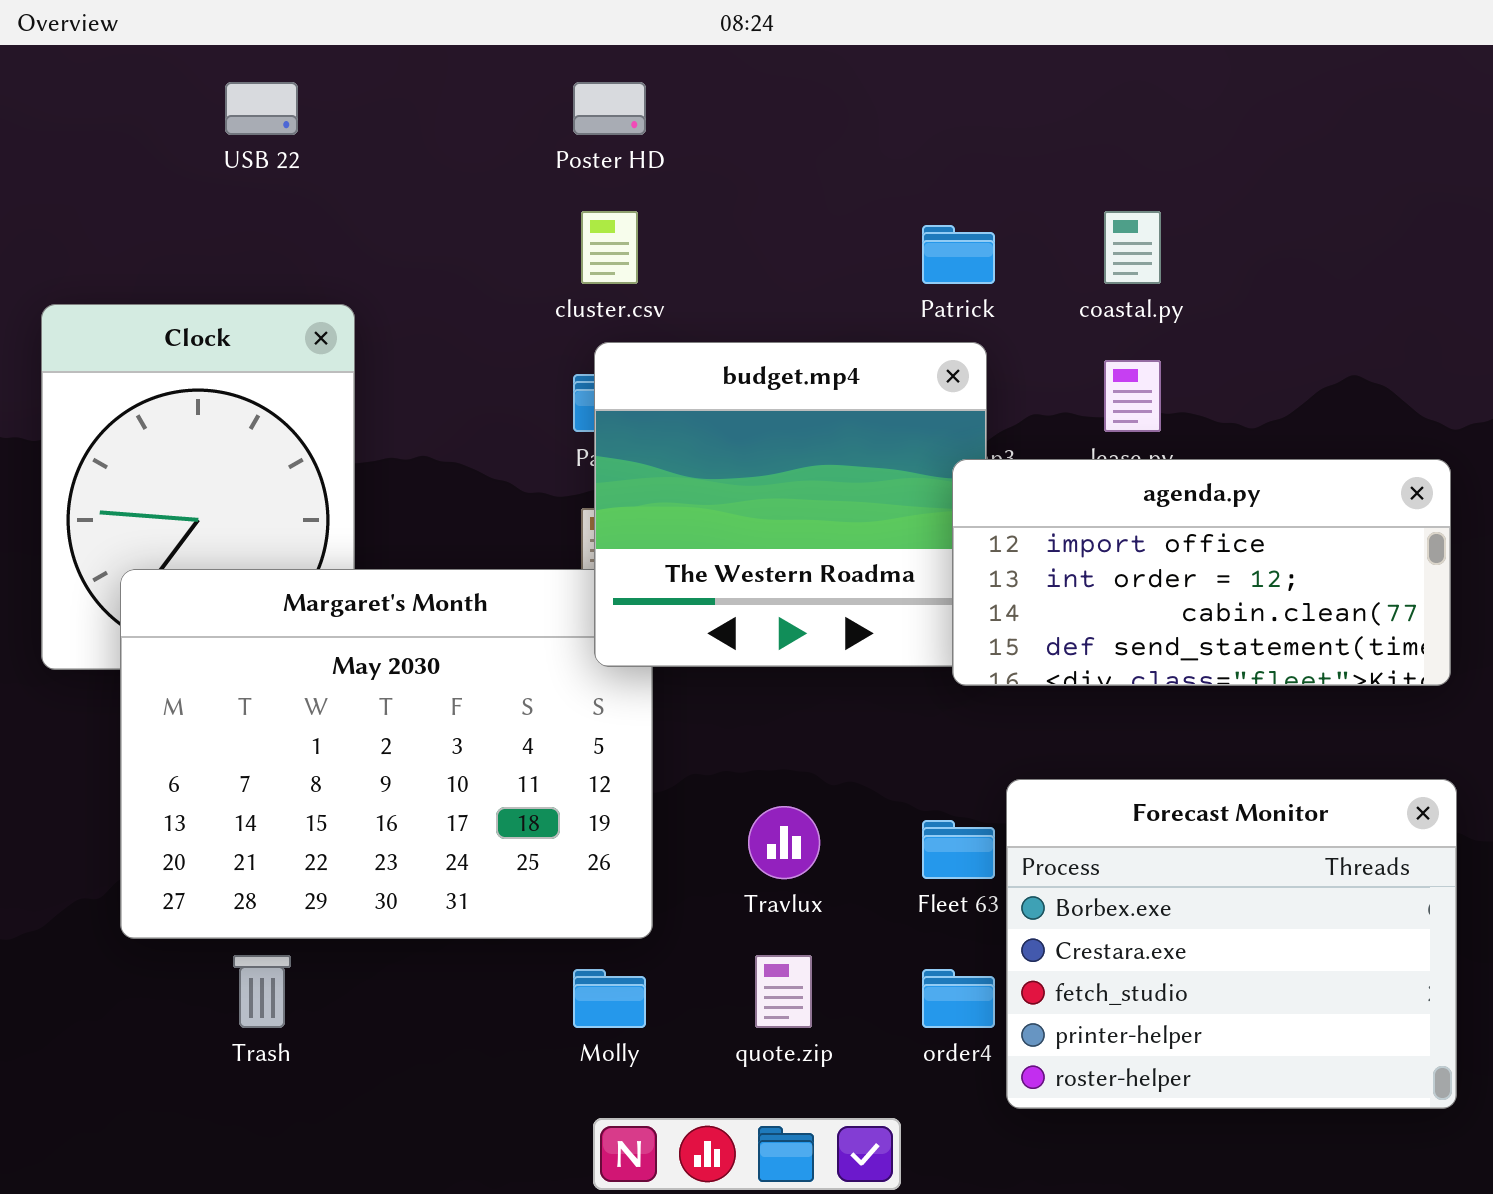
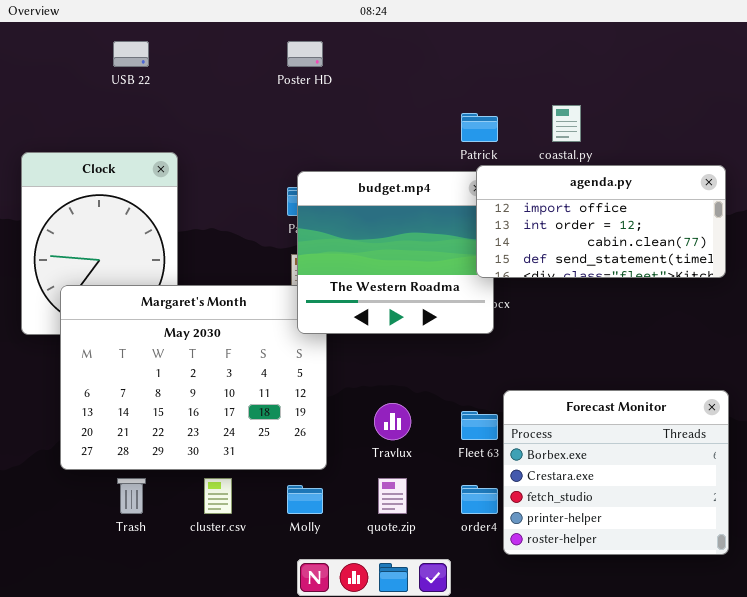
cluster.csv: [581,211,638,284] -> [204,478,232,514], moved
agenda.py: [952,459,1451,686] -> [476,165,726,278], moved

